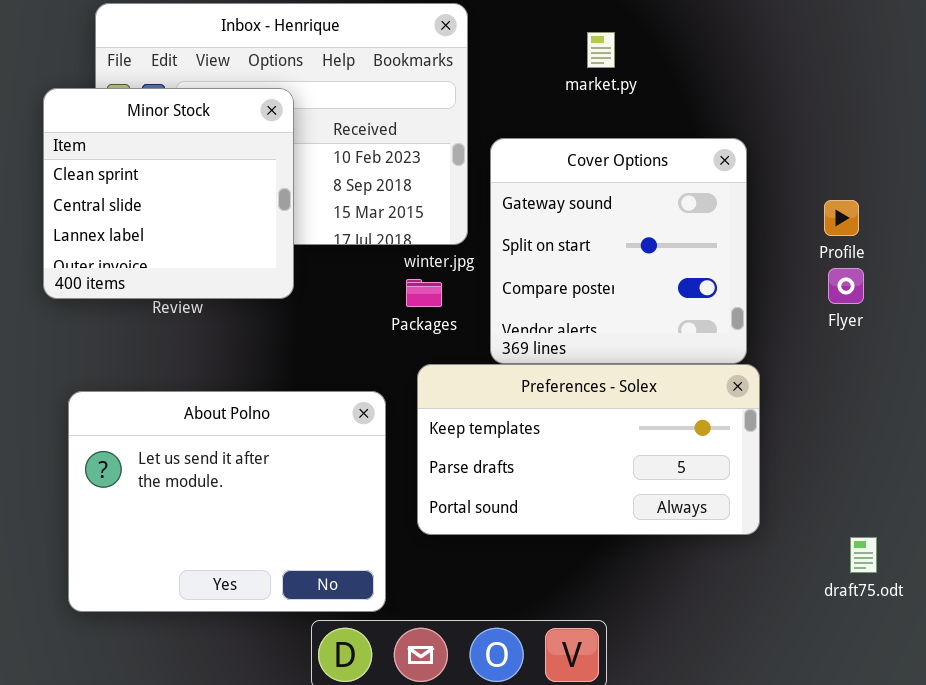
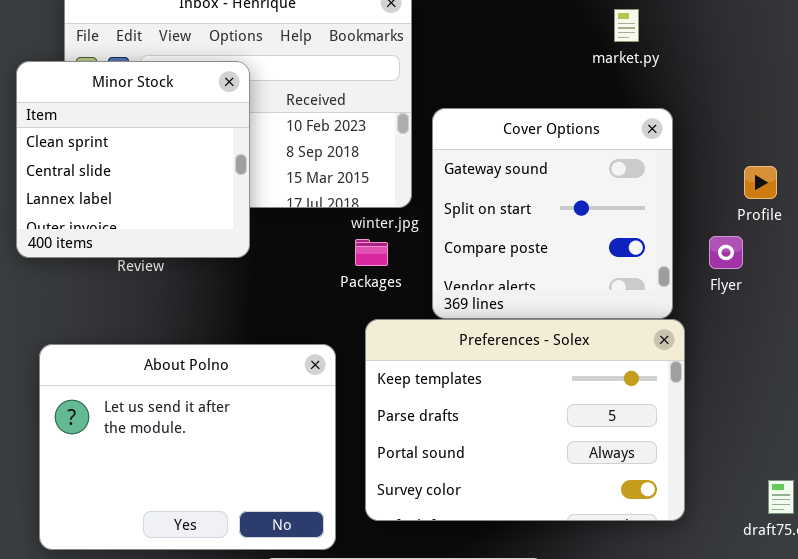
market.py: [587,32,615,68] -> [614,9,639,42], moved
Flyer: [828,268,864,304] -> [709,236,743,269], moved
Preferences - Solex: [417,364,760,535] -> [365,319,685,521], resized

